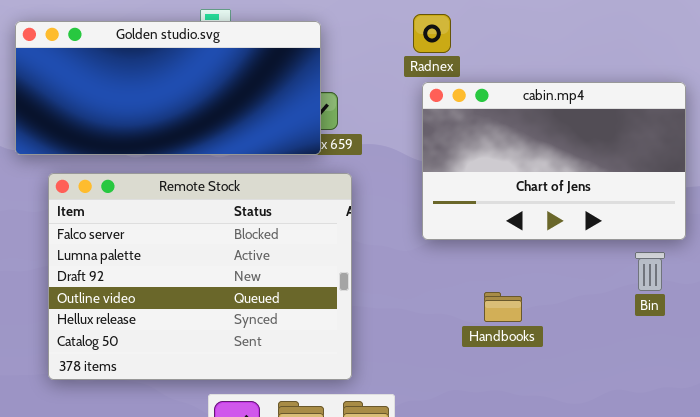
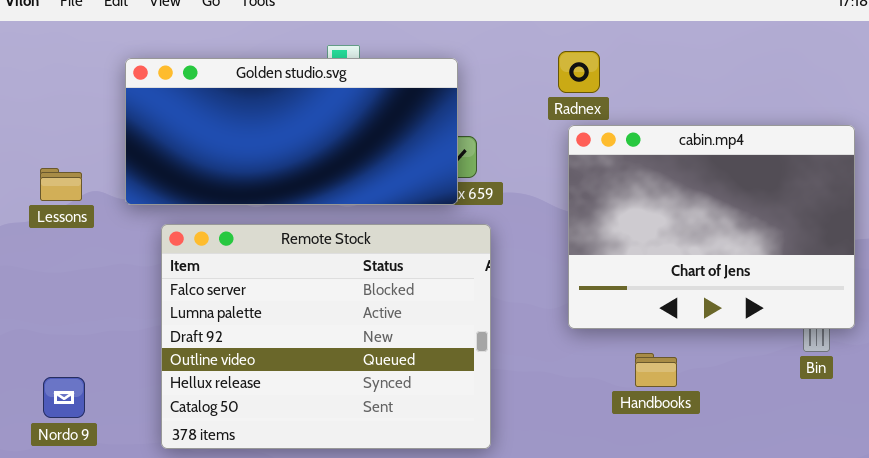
cabin.mp4: [422,82,686,240] -> [568,125,855,329], resized

